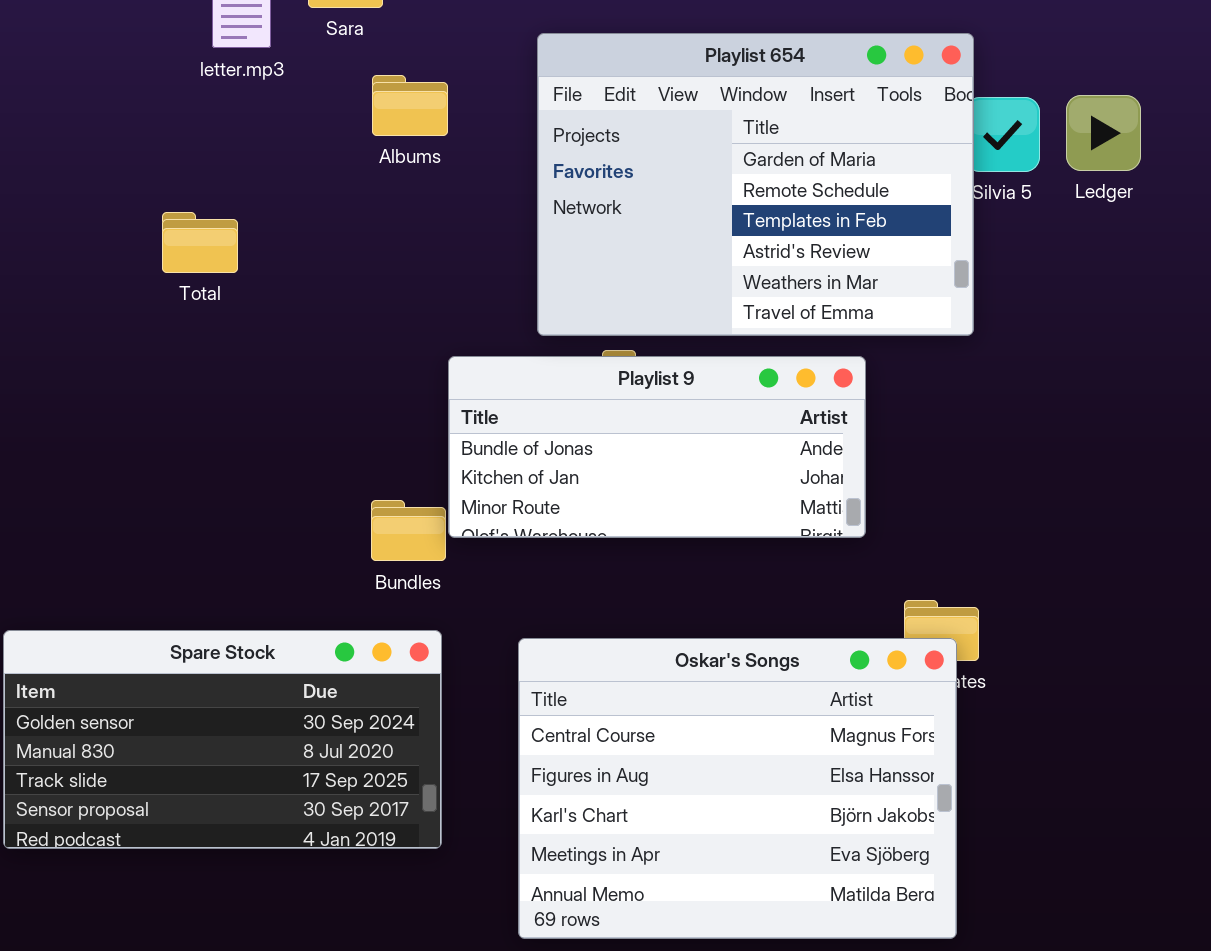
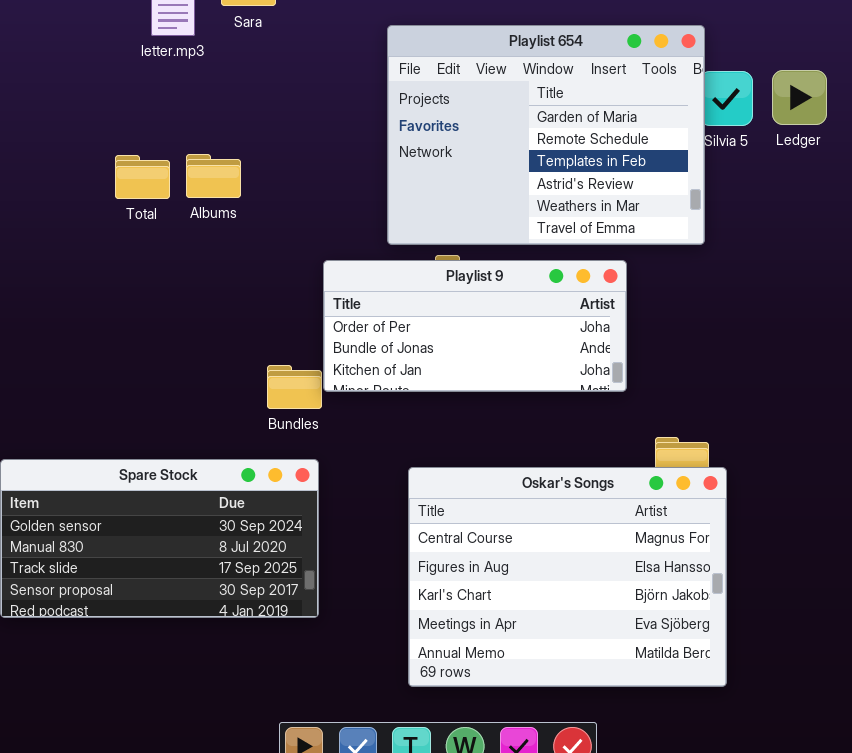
Albums: [372,75,448,136] -> [186,154,241,198], moved
Playlist 9: [448,356,866,538] -> [323,260,627,392], scrolled up 1 row
Oskar's Songs: [518,638,957,939] -> [408,467,727,687], moved

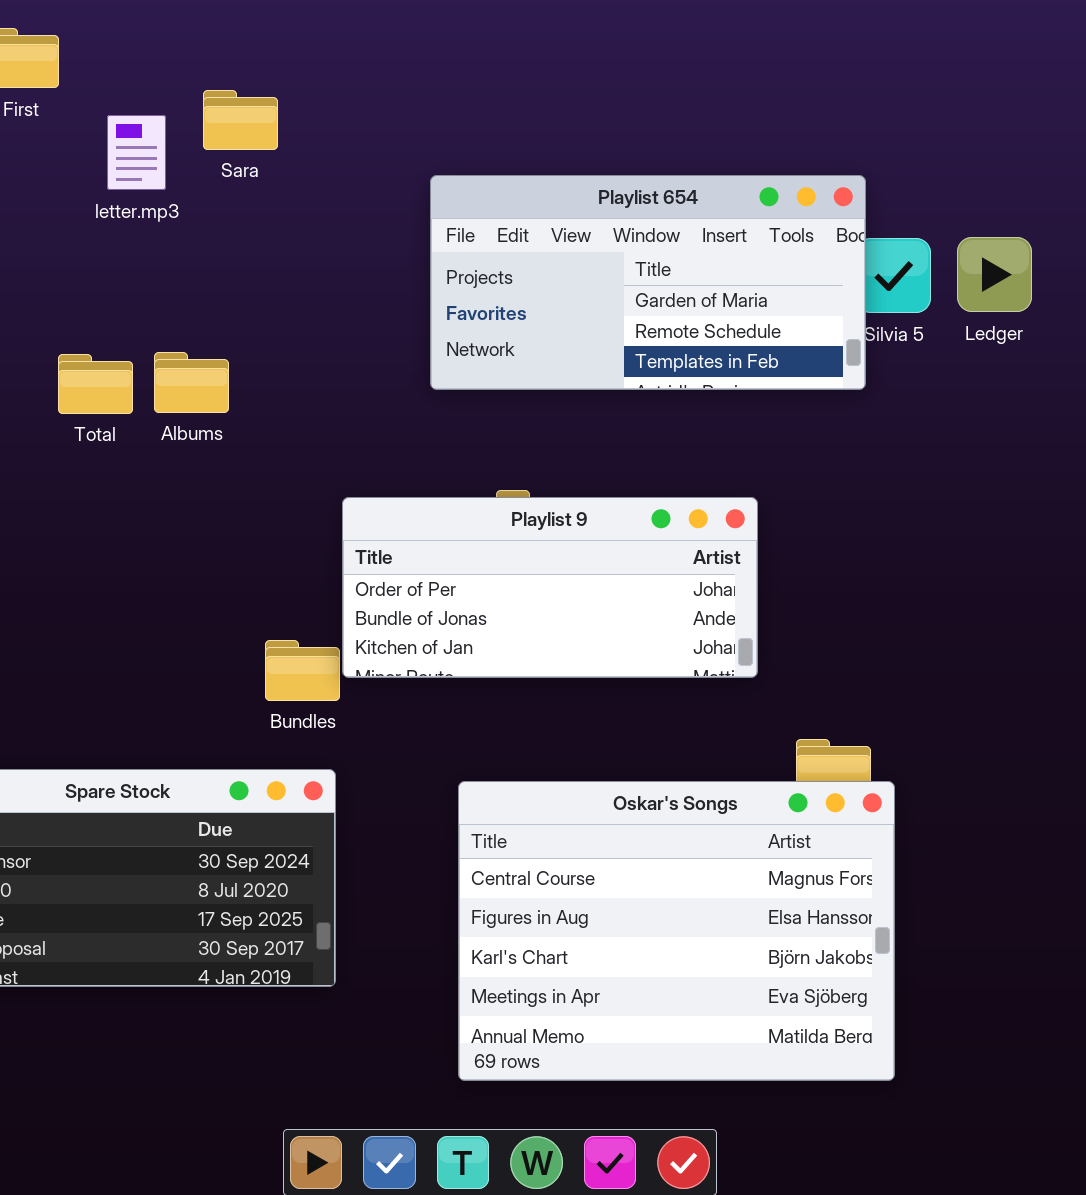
Playlist 654: [387,25,705,245] -> [430,175,866,390], resized

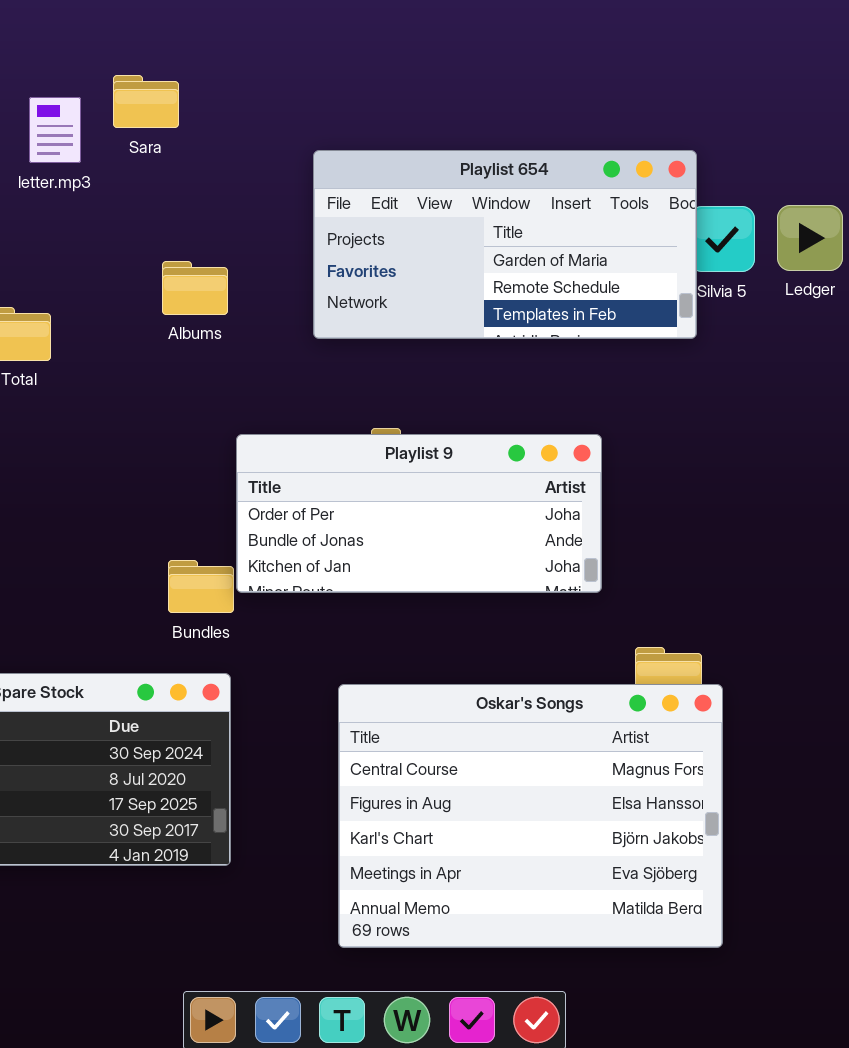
Albums: [154,352,229,413] -> [162,261,228,315], moved

